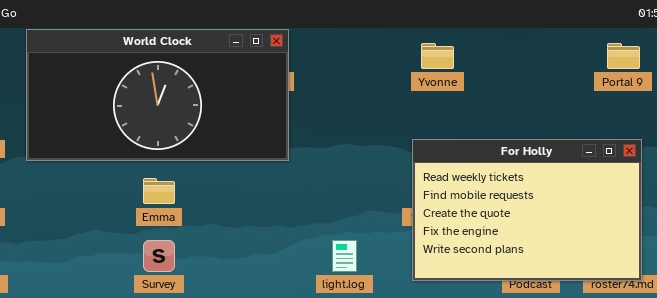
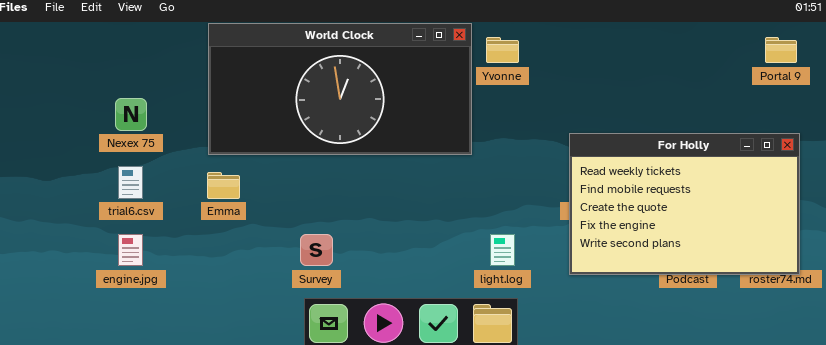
World Clock: [26,29,289,161] -> [208,23,472,155], moved
Yvonne: [421,43,454,69] -> [486,37,519,63], moved
Emma: [143,178,175,204] -> [207,172,240,199], moved

